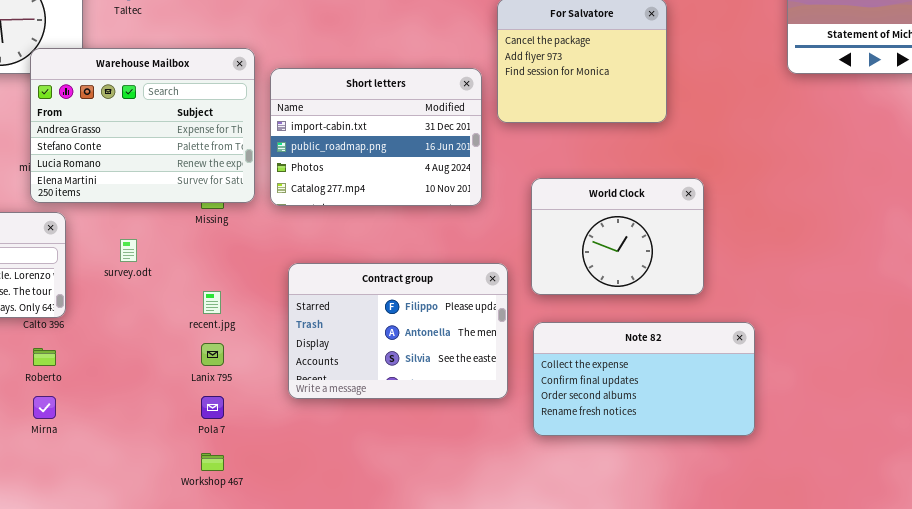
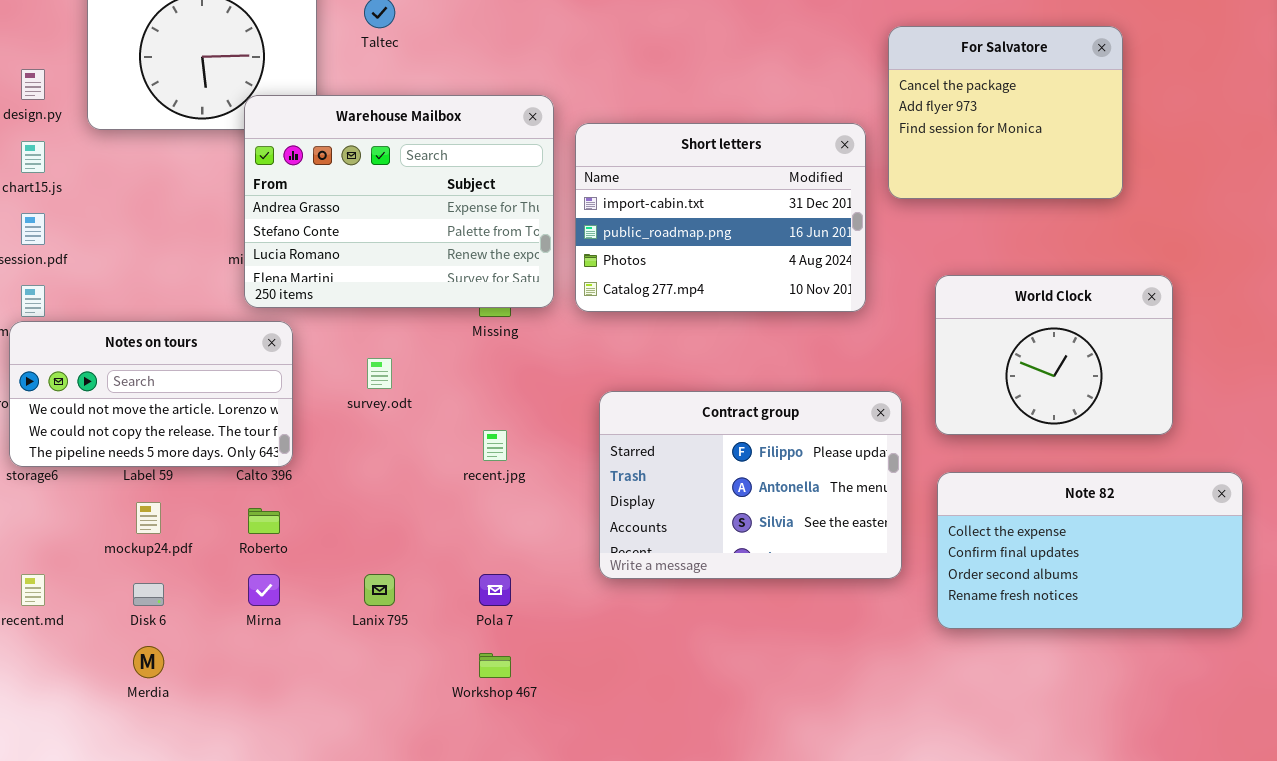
Lanix 795: [201,343,224,366] -> [364,574,395,606], moved

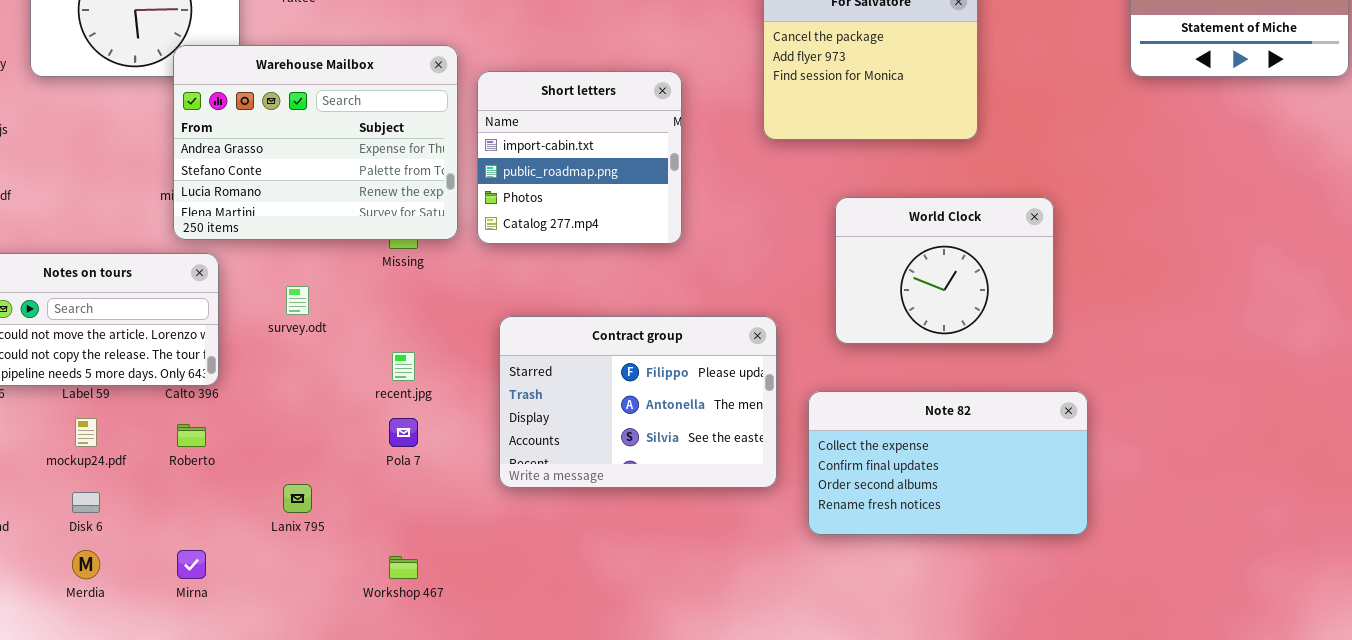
Short letters: [575,123,866,312] -> [477,71,682,244], resized
World Clock: [935,275,1173,435] -> [835,197,1054,344], moved
Mirna: [248,574,280,606] -> [177,550,206,579], moved
Pola 7: [479,574,511,606] -> [389,418,418,447], moved

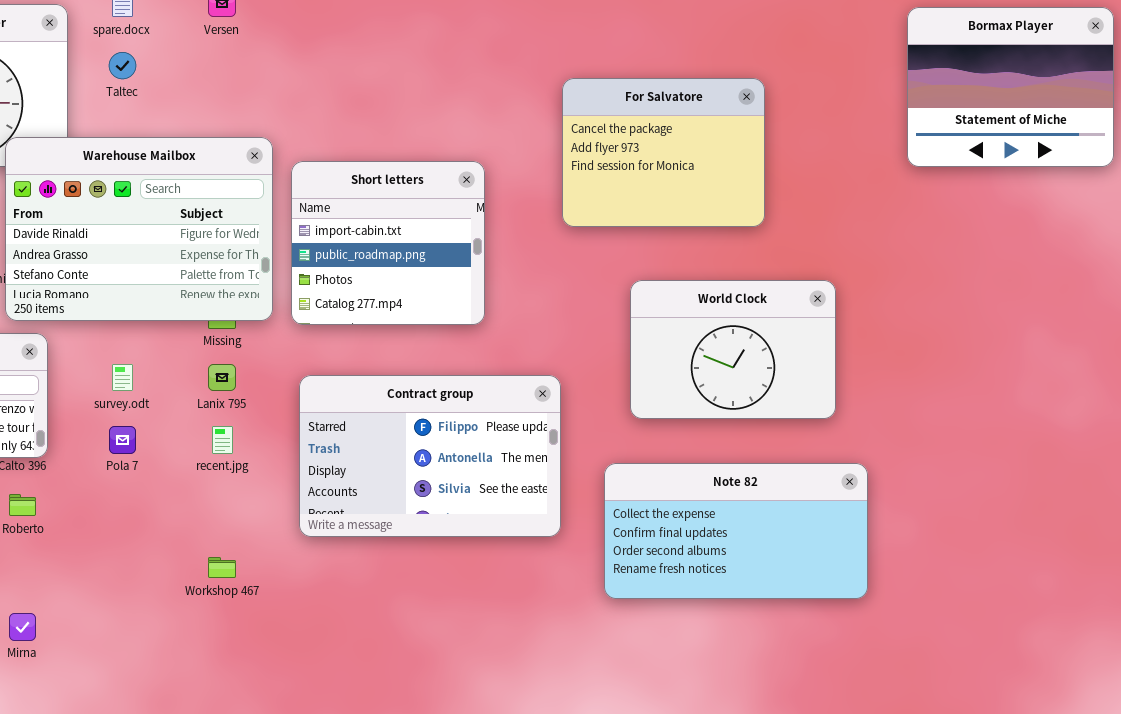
Warehouse Mailbox: [173,45,458,240] -> [5,137,273,321], scrolled up 1 row
Contract group: [499,316,777,488] -> [299,375,561,537], moved
Pola 7: [389,418,418,447] -> [109,426,136,454], moved
Lanix 795: [283,484,312,513] -> [208,364,236,391], moved
Workshop 467: [389,556,418,579] -> [208,557,236,578], moved

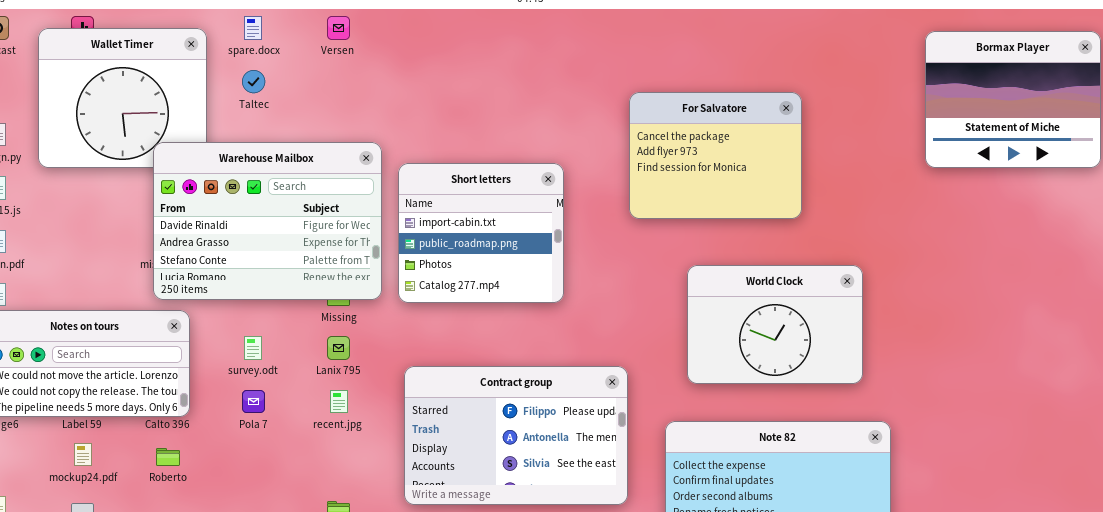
Contract group: [299,375,561,537] -> [404,366,628,505], moved

